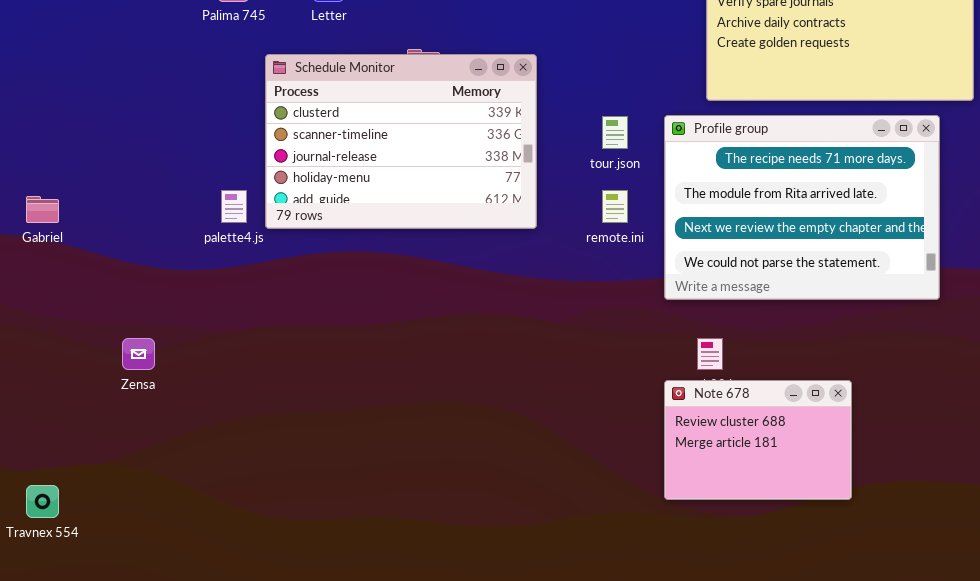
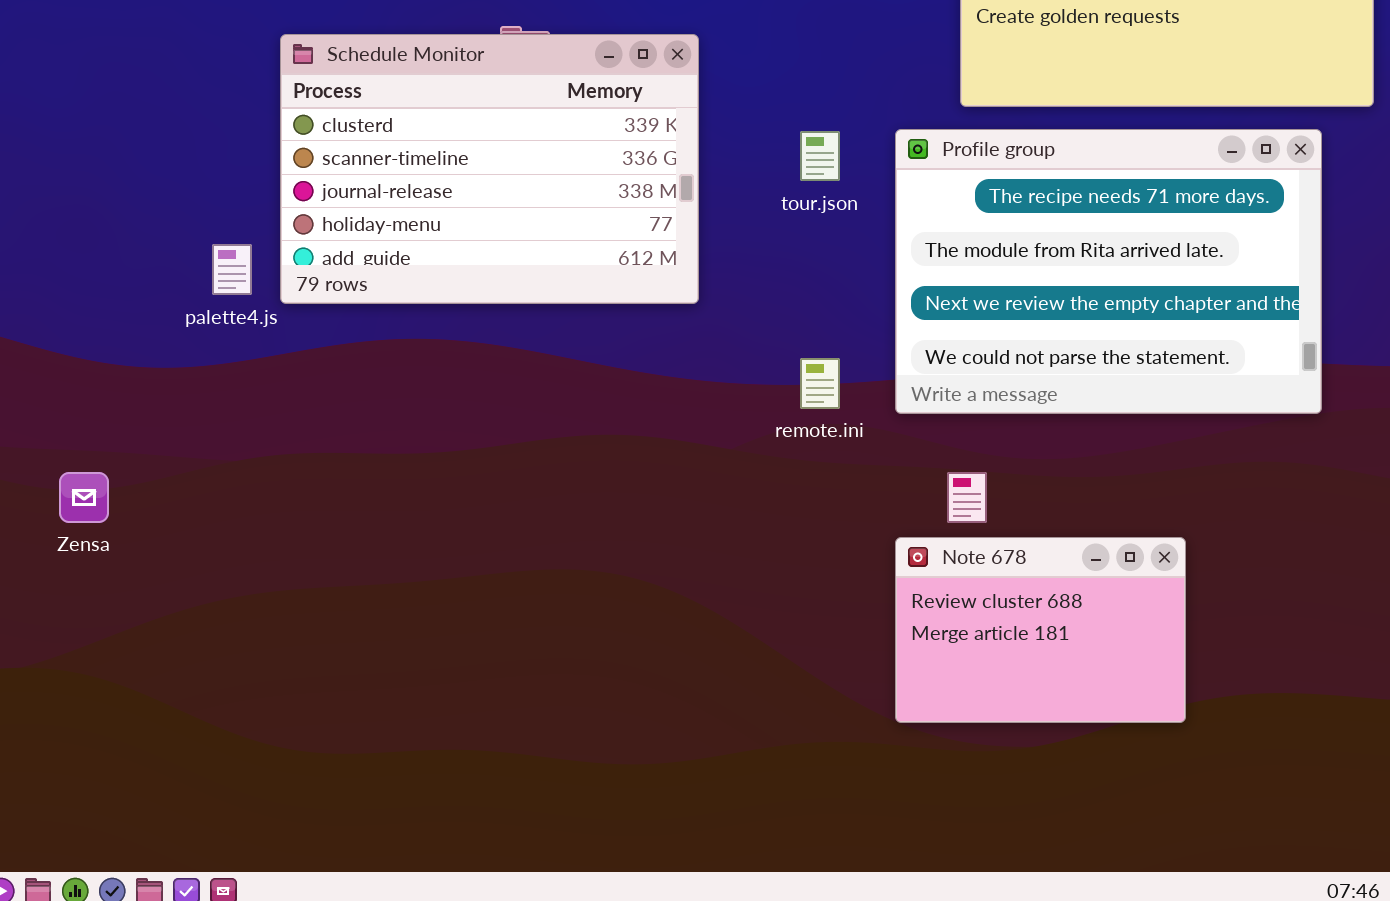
remote.ini: [602,190,628,223] -> [800,358,840,409], moved

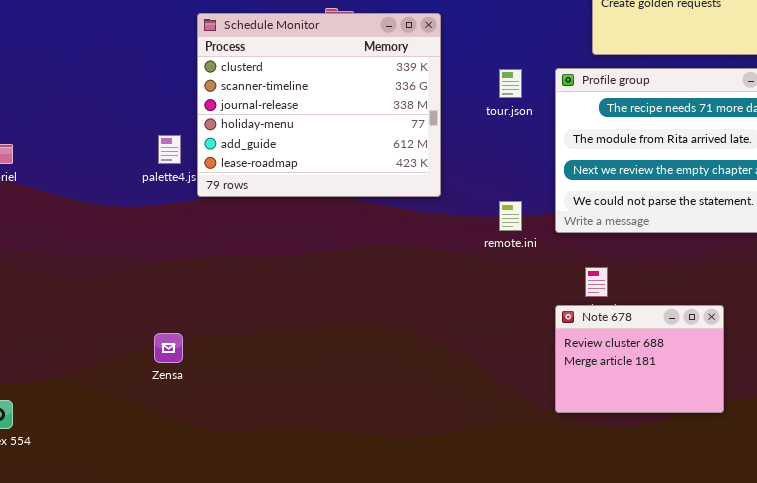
Schedule Monitor: [280,34,699,304] -> [197,13,441,197], resized
Zensa: [59,472,109,523] -> [154,333,183,363], moved

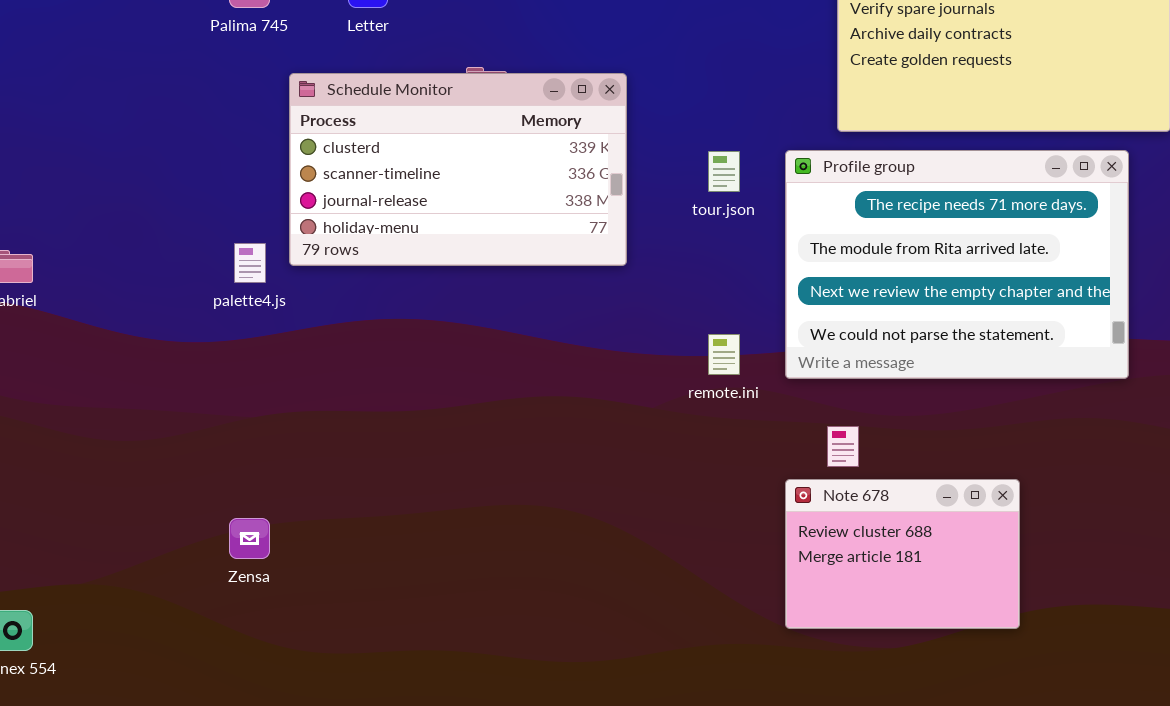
Schedule Monitor: [197,13,441,197] -> [289,73,627,266], resized

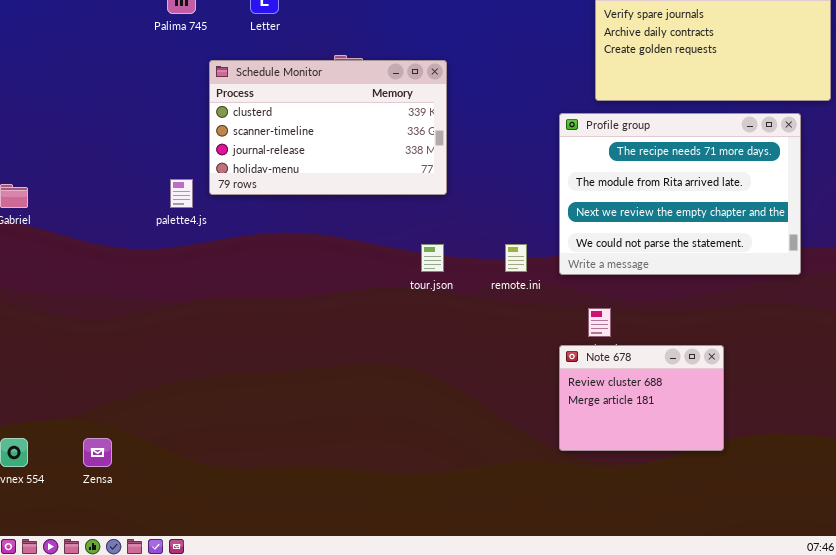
tour.json: [708,151,740,192] -> [421,244,444,272], moved
Zensa: [229,518,270,559] -> [83,438,112,467], moved

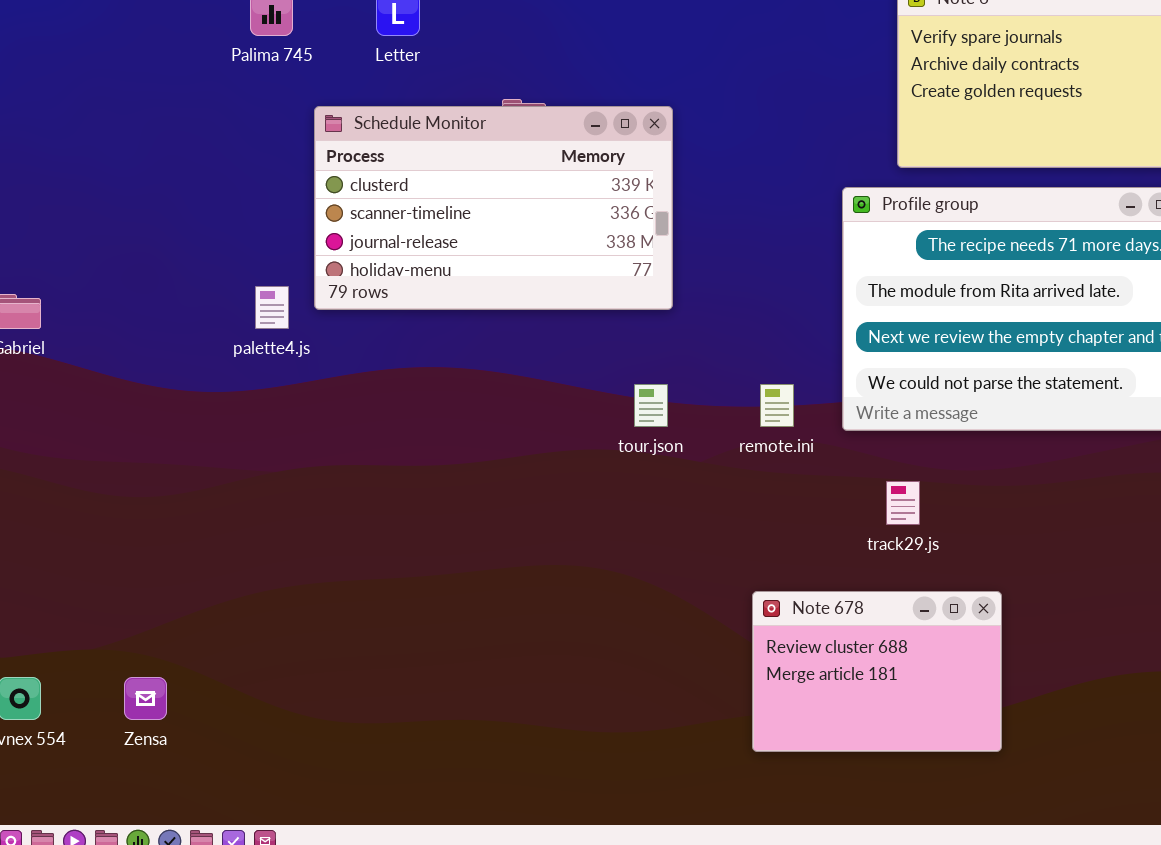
Note 678: [559,345,724,451] -> [752,591,1002,752], moved

